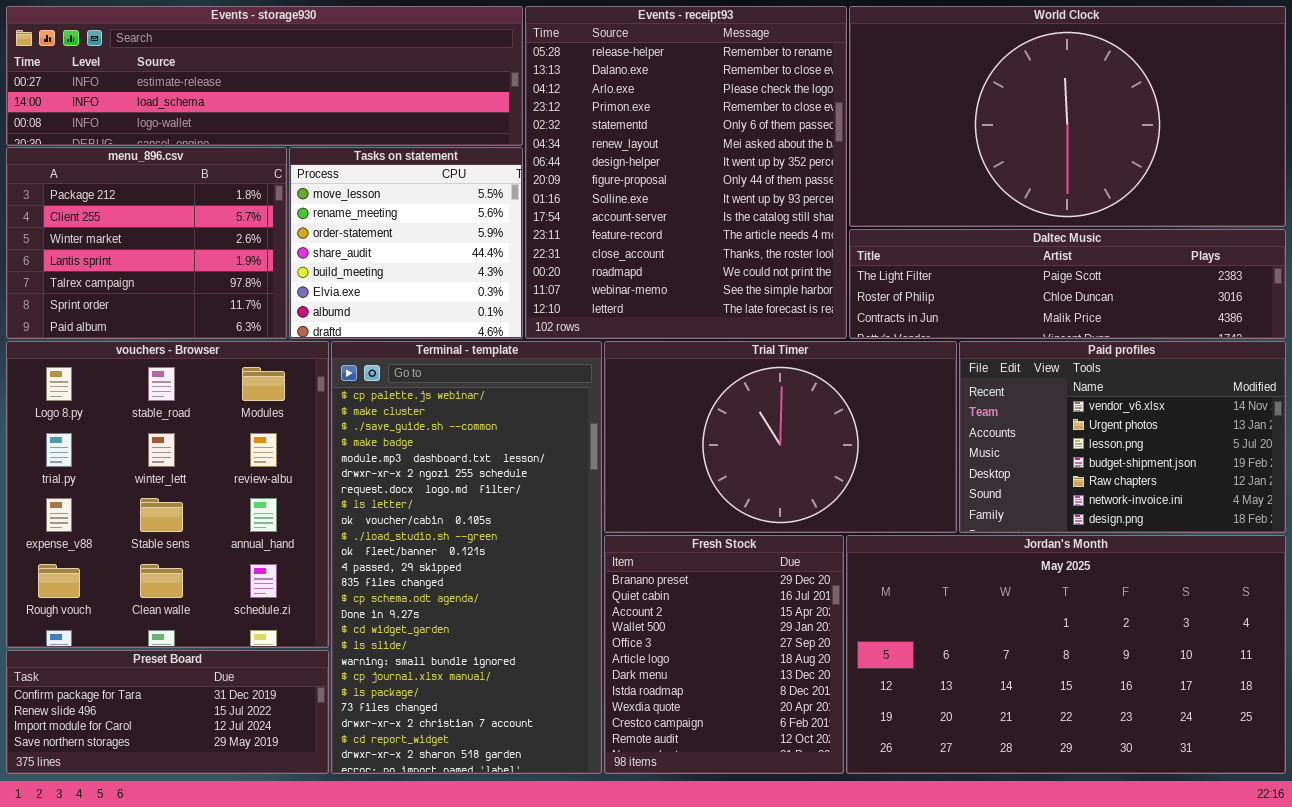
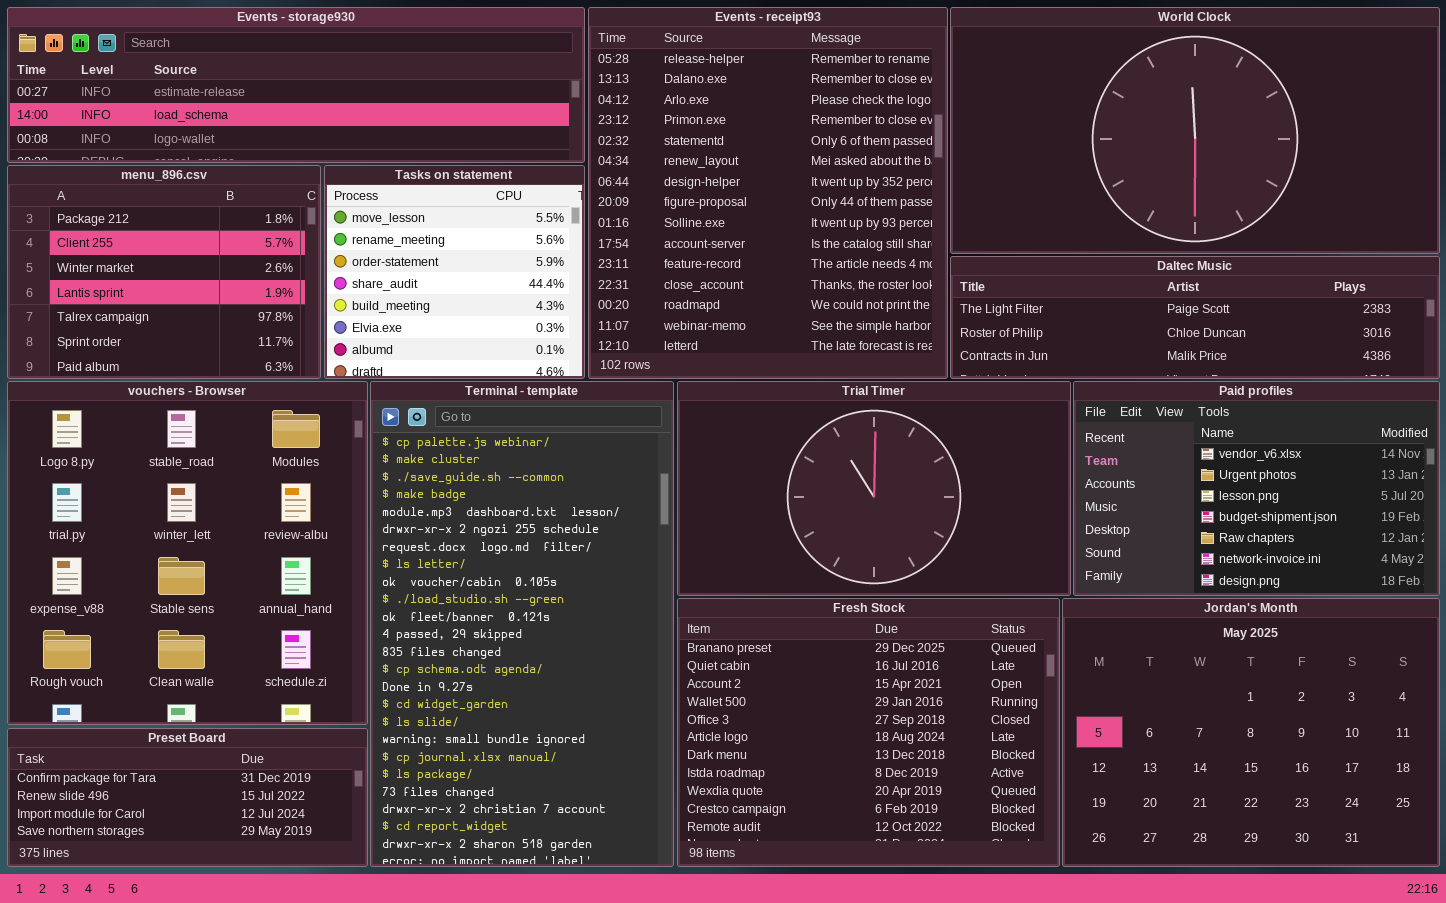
Fresh Stock: [604,535,844,774] -> [677,598,1060,867], resized
Jordan's Month: [846,535,1286,774] -> [1062,598,1440,867], resized

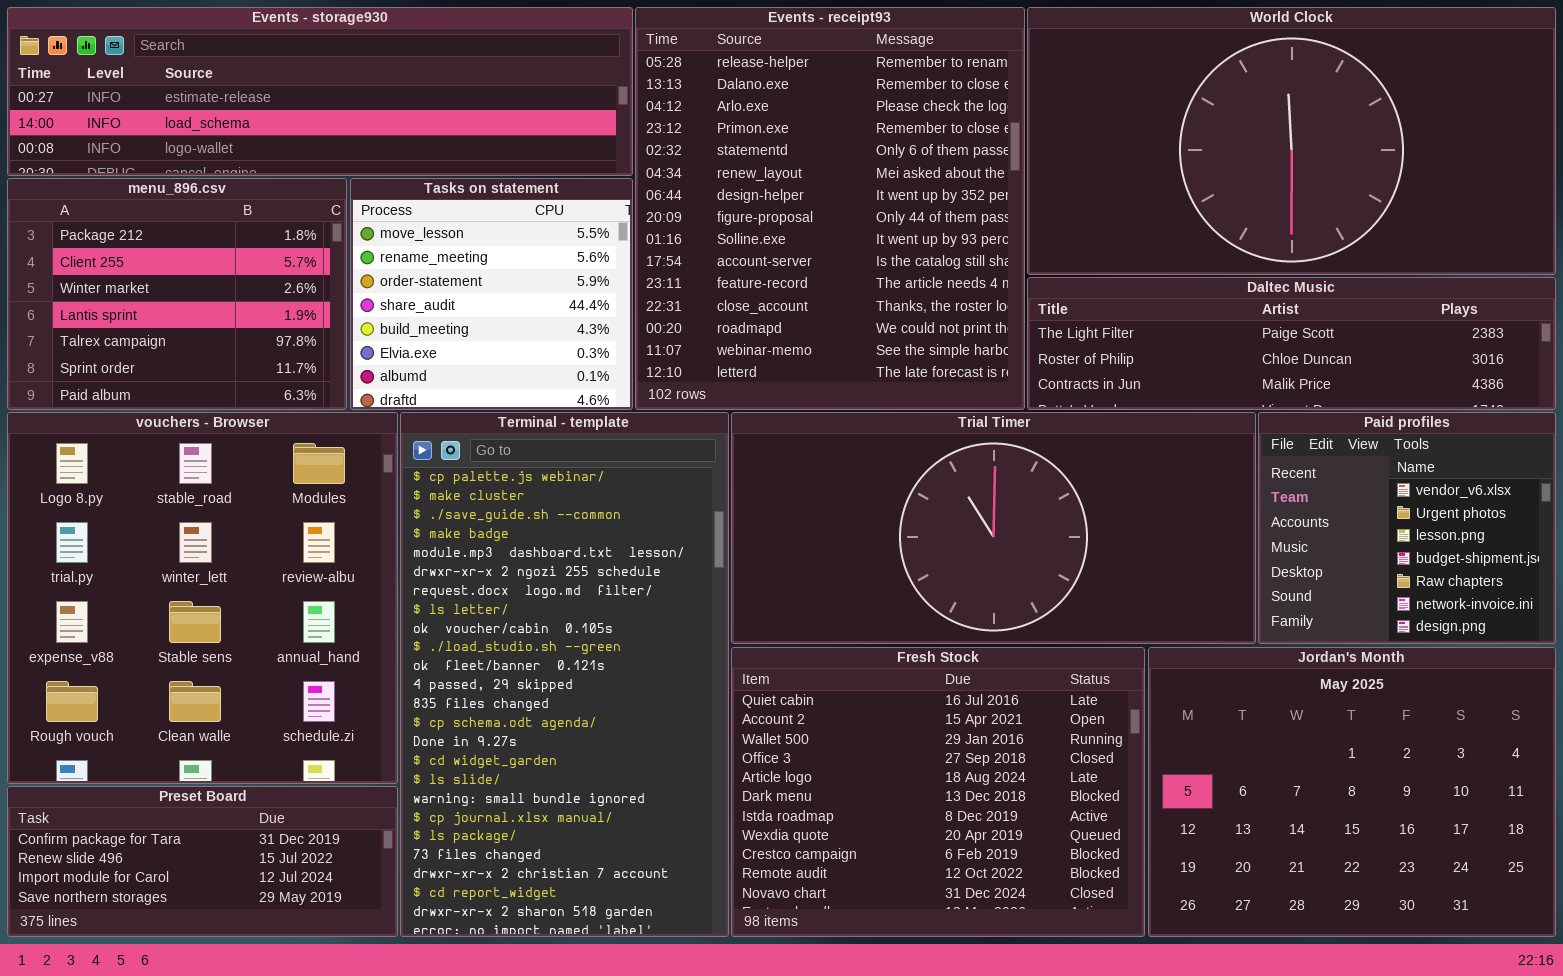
Trial Timer: [677,381,1071,596] -> [731,412,1256,644], resized
Paid profiles: [1073,381,1440,596] -> [1258,412,1556,644], resized
Fresh Stock: [677,598,1060,867] -> [731,647,1145,937], scrolled down 1 row

